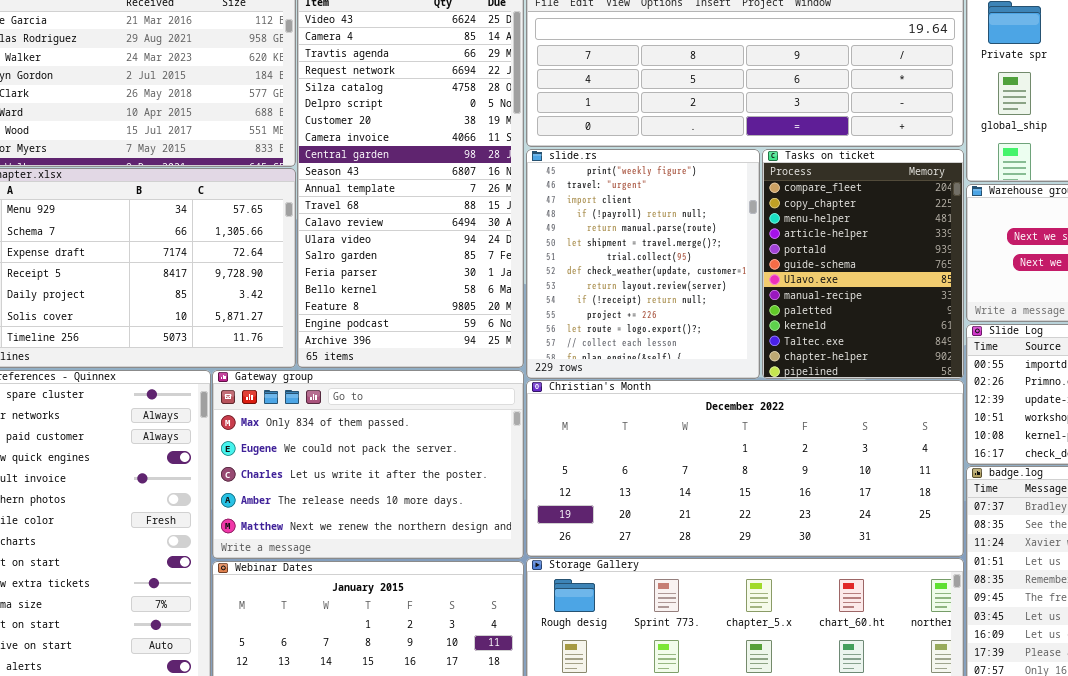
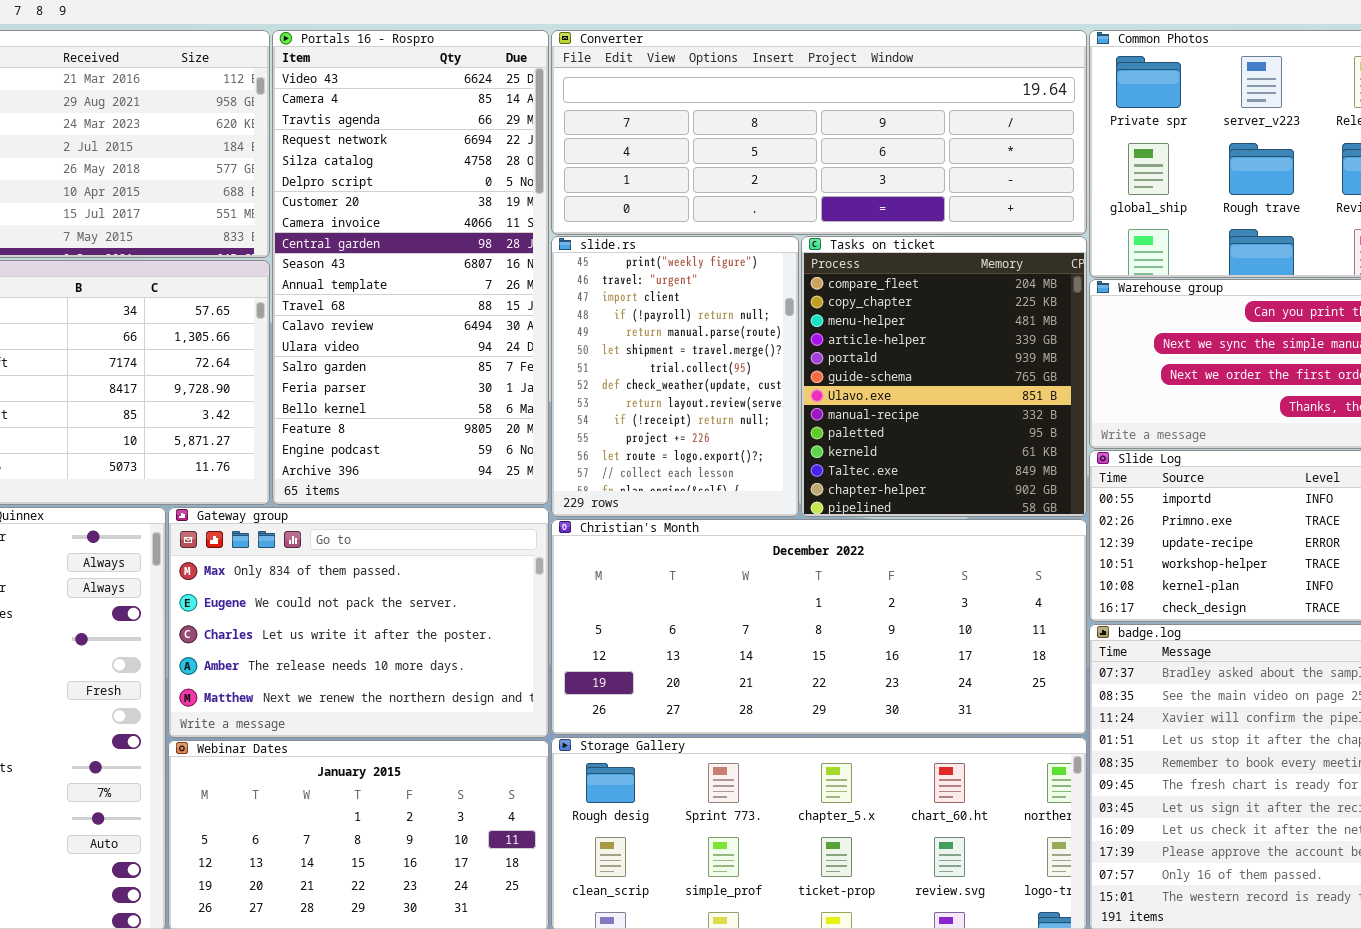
slide.rs: [526,149,760,379] -> [551,236,799,517], resized
Tasks on ticket: [762,149,964,379] -> [801,236,1087,517], resized

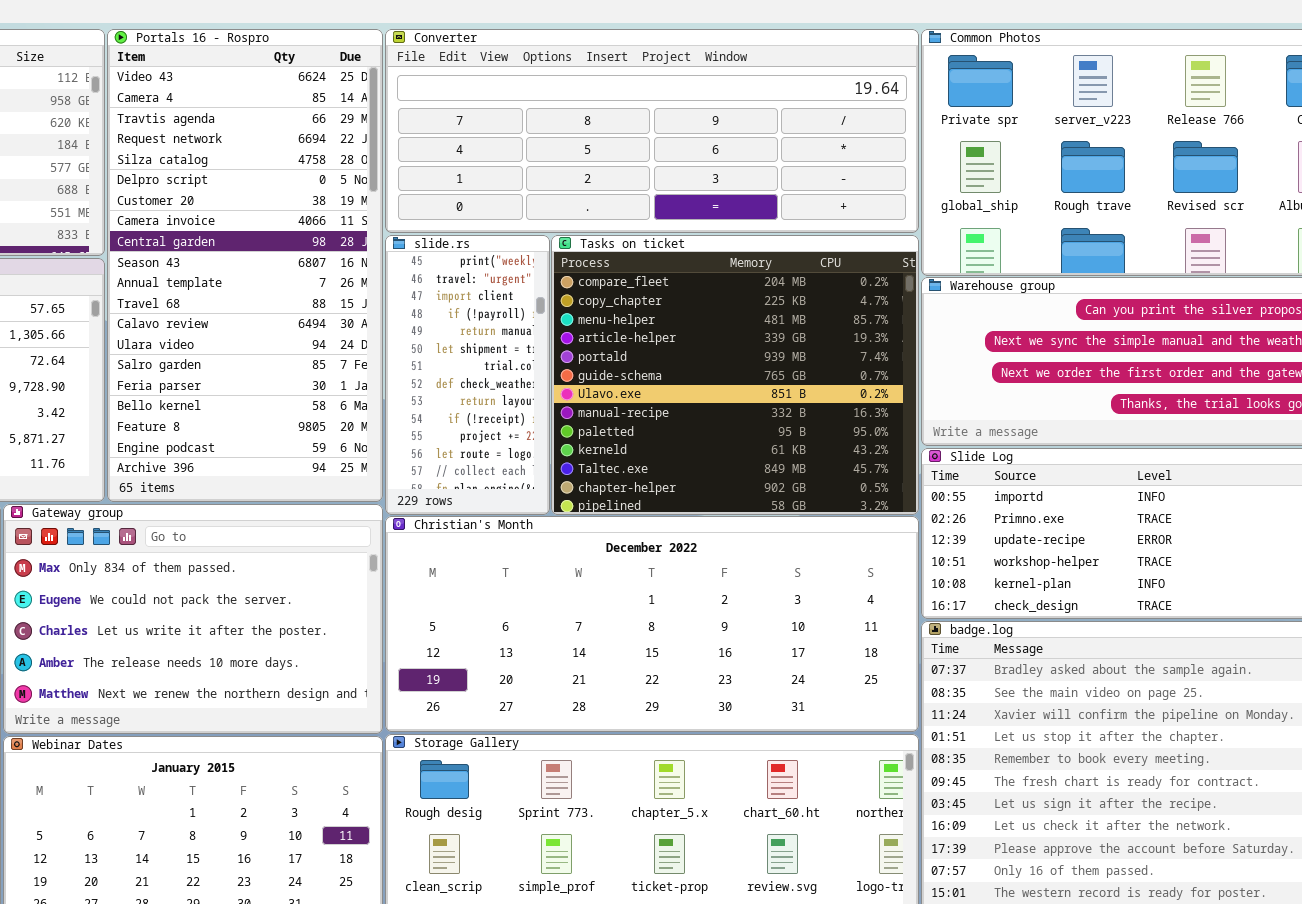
slide.rs: [551,236,799,517] -> [385,235,550,515], resized
Tasks on ticket: [801,236,1087,517] -> [551,235,919,515], resized

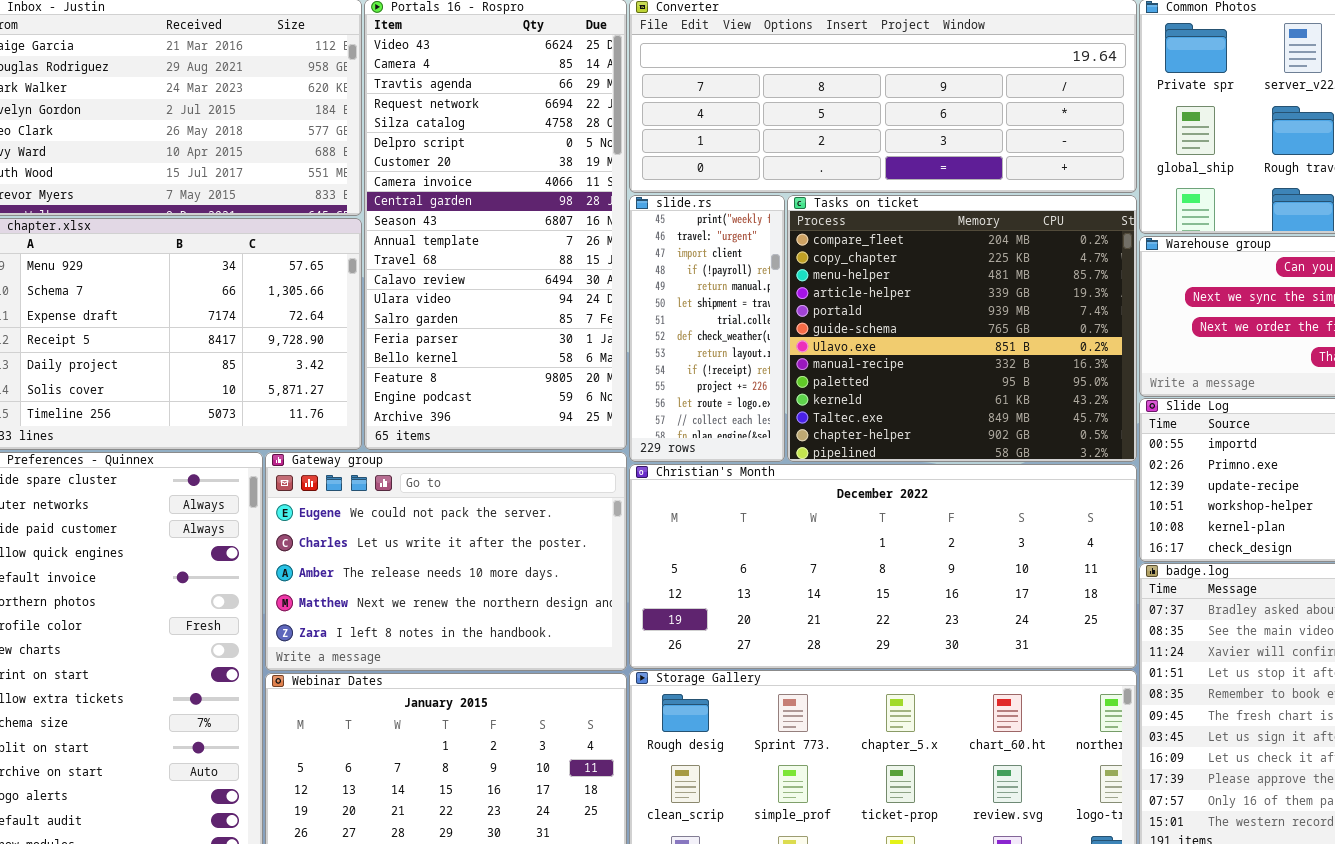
Gateway group: [3,504,383,734] -> [265,452,627,671], scrolled down 1 row

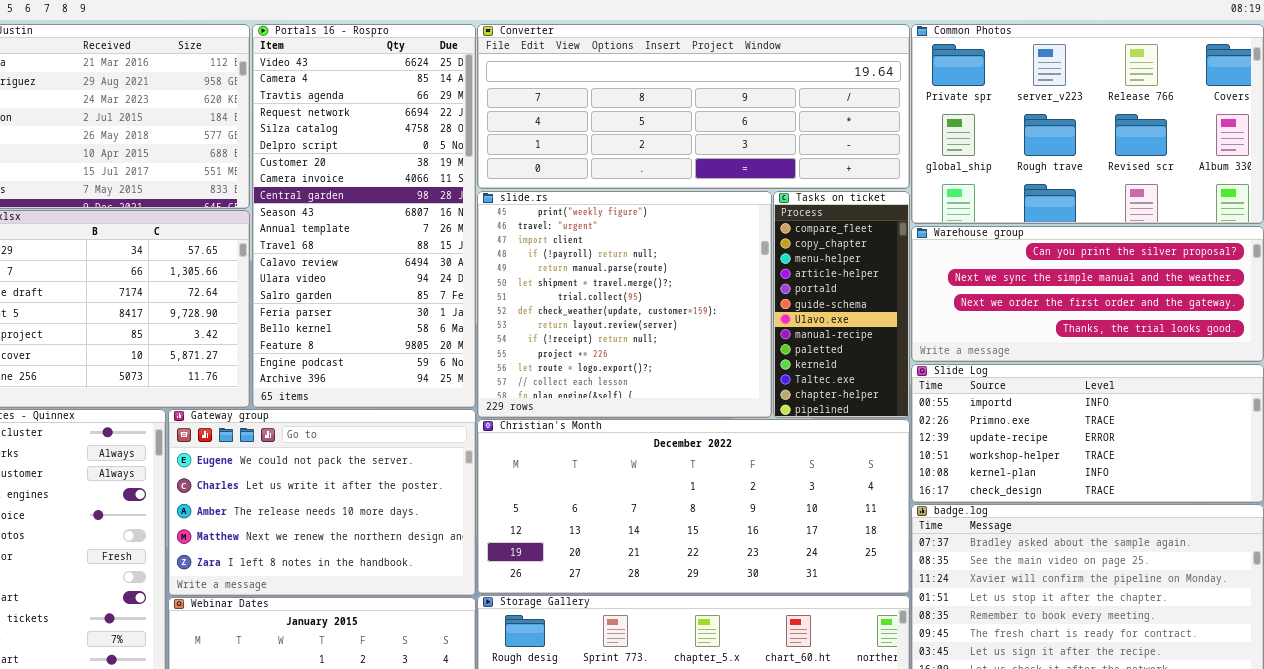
slide.rs: [629,195,785,462] -> [477,191,772,418], resized
Tasks on ticket: [787,195,1137,462] -> [773,191,910,418], resized

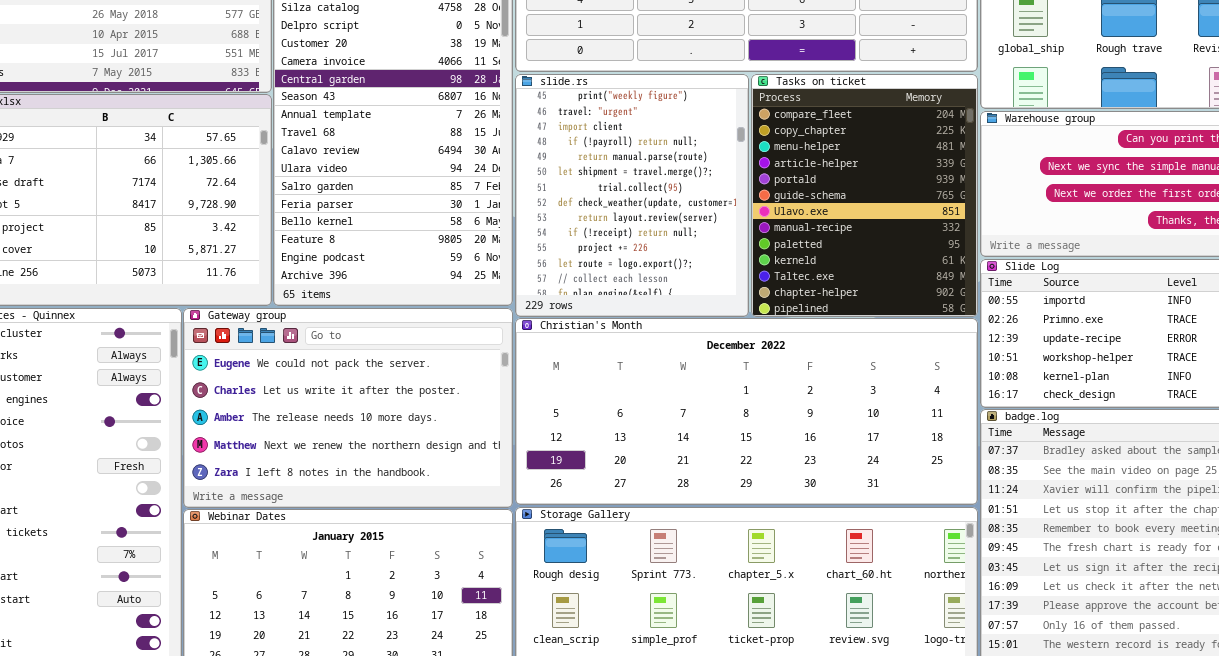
slide.rs: [477,191,772,418] -> [515,74,749,317], resized
Tasks on ticket: [773,191,910,418] -> [751,74,978,317], resized

